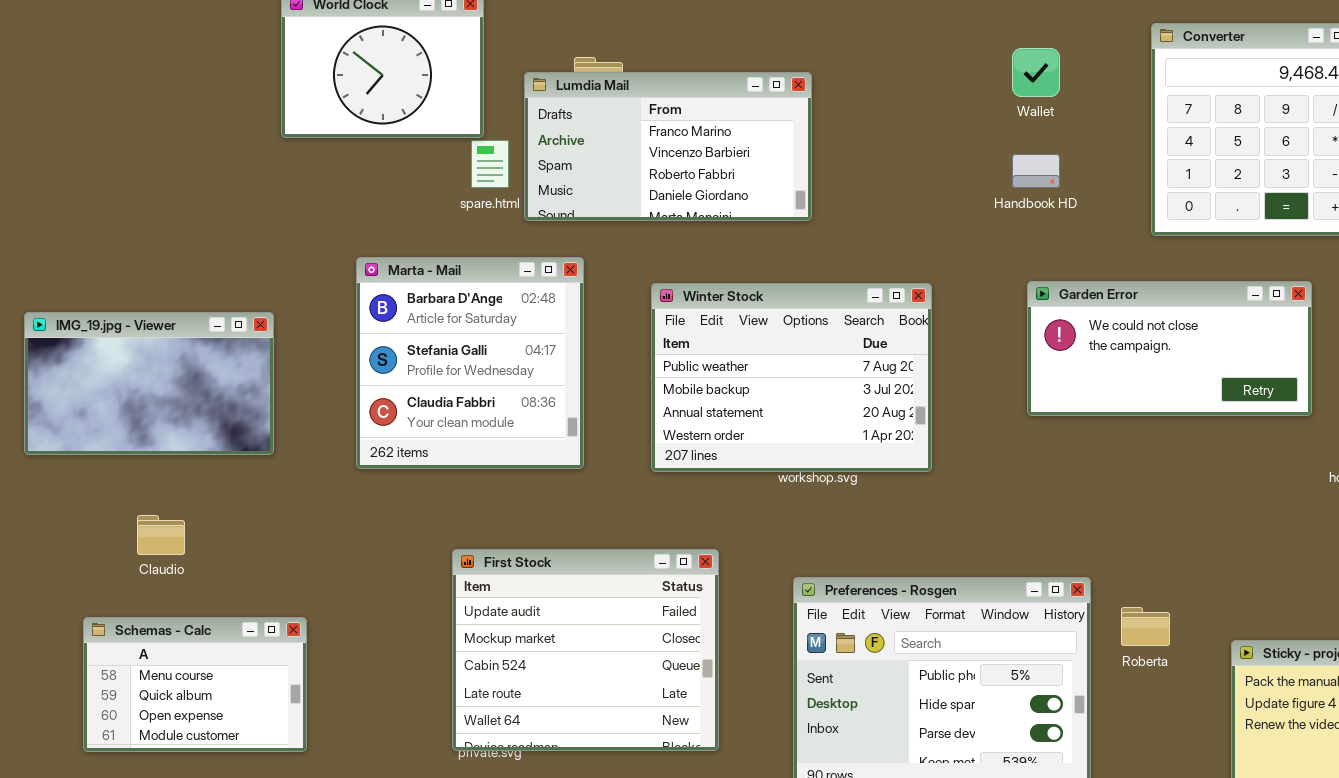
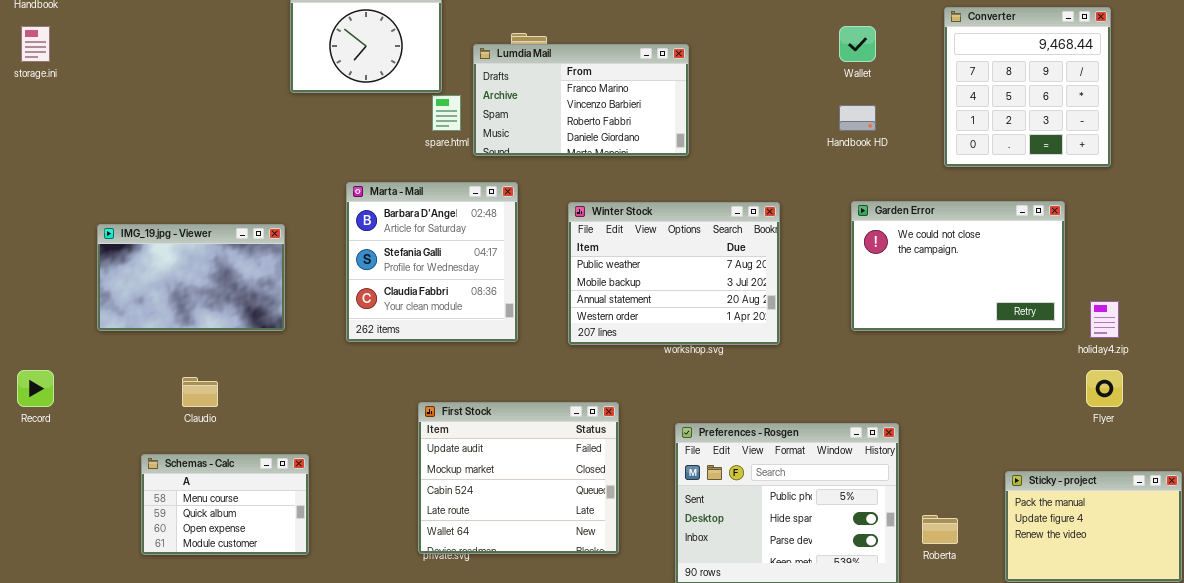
Garden Error: [1027,281,1312,416] -> [851,201,1065,331], resized
Roberta: [1121,607,1170,646] -> [922,515,958,544], moved

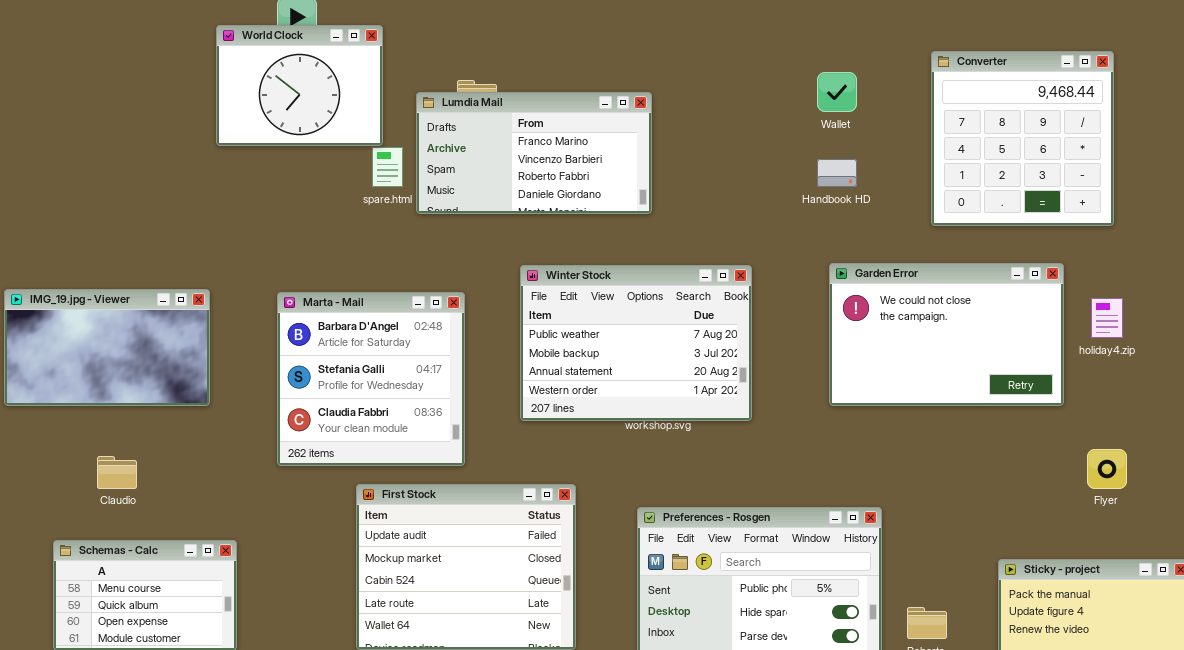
Marta - Mail: [346,182,518,342] -> [277,292,465,466], moved
holiday4.zip: [1090,301,1119,338] -> [1091,298,1123,338], moved

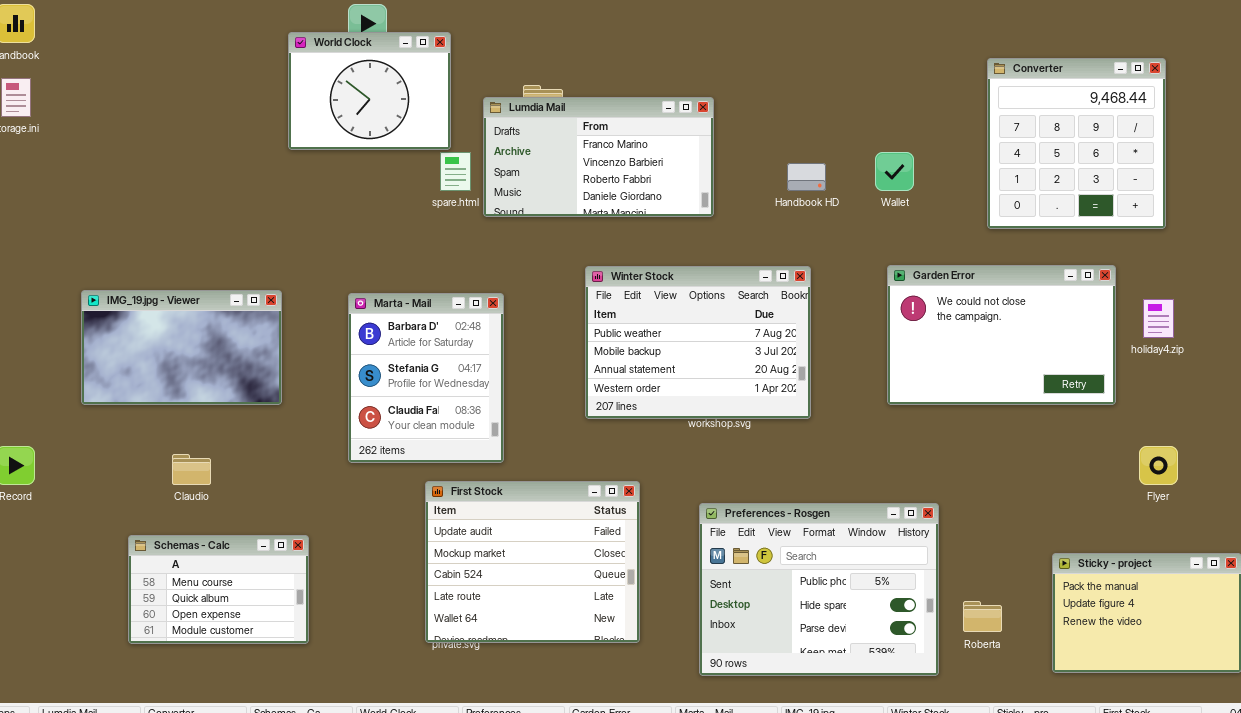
Wallet: [817,72,857,112] -> [875,152,914,191], moved
Handbook HD: [817,159,857,187] -> [787,163,826,191], moved
Marta - Mail: [277,292,465,466] -> [348,293,504,463], resized

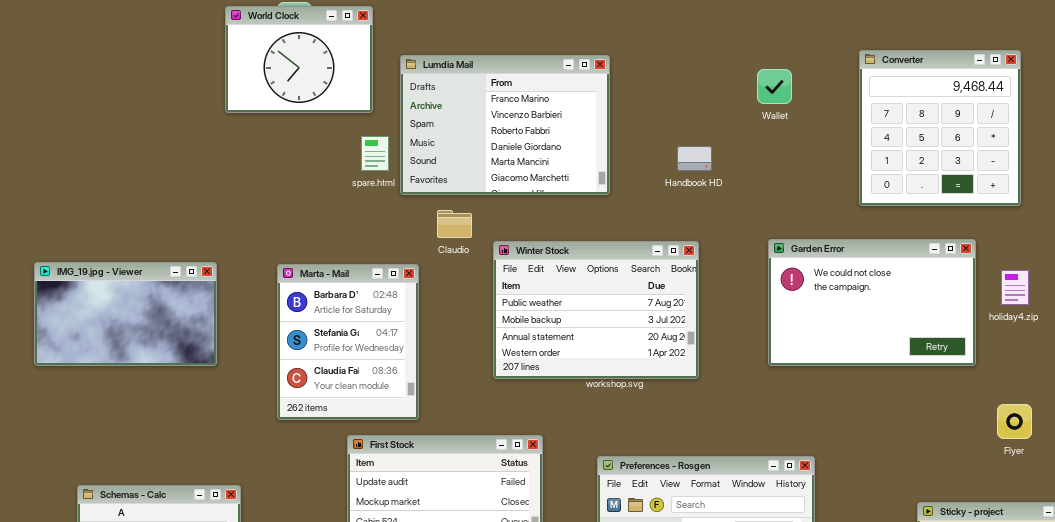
World Clock: [288,32,451,150] -> [225,6,373,113], moved
Lumdia Mail: [483,97,714,217] -> [400,55,610,195], resized
Wallet: [875,152,914,191] -> [757,69,792,104], moved
Claudio: [172,454,211,485] -> [437,210,472,238], moved

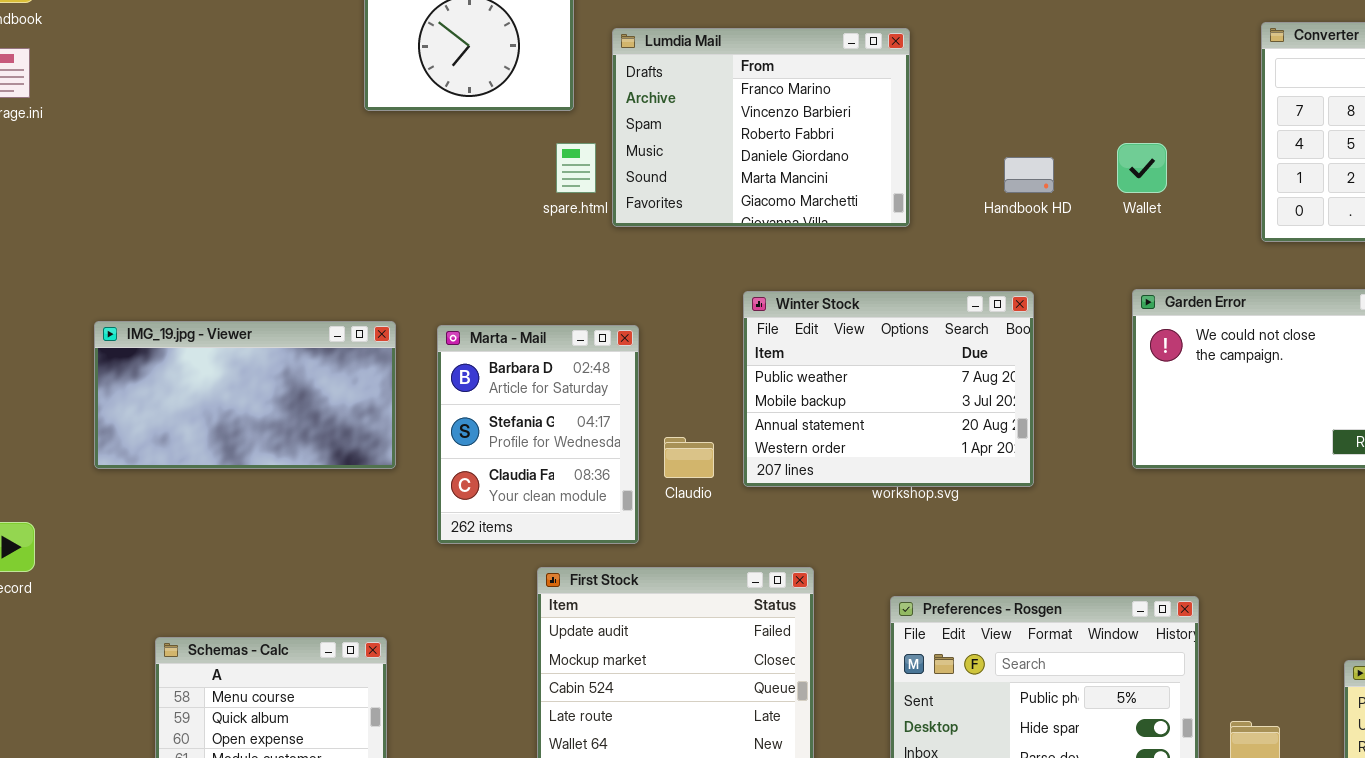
Wallet: [757,69,792,104] -> [1117,143,1167,193], moved
Claudio: [437,210,472,238] -> [664,437,714,478], moved
IMG_19.jpg - Viewer: [34,262,217,366] -> [94,321,396,469], resized

